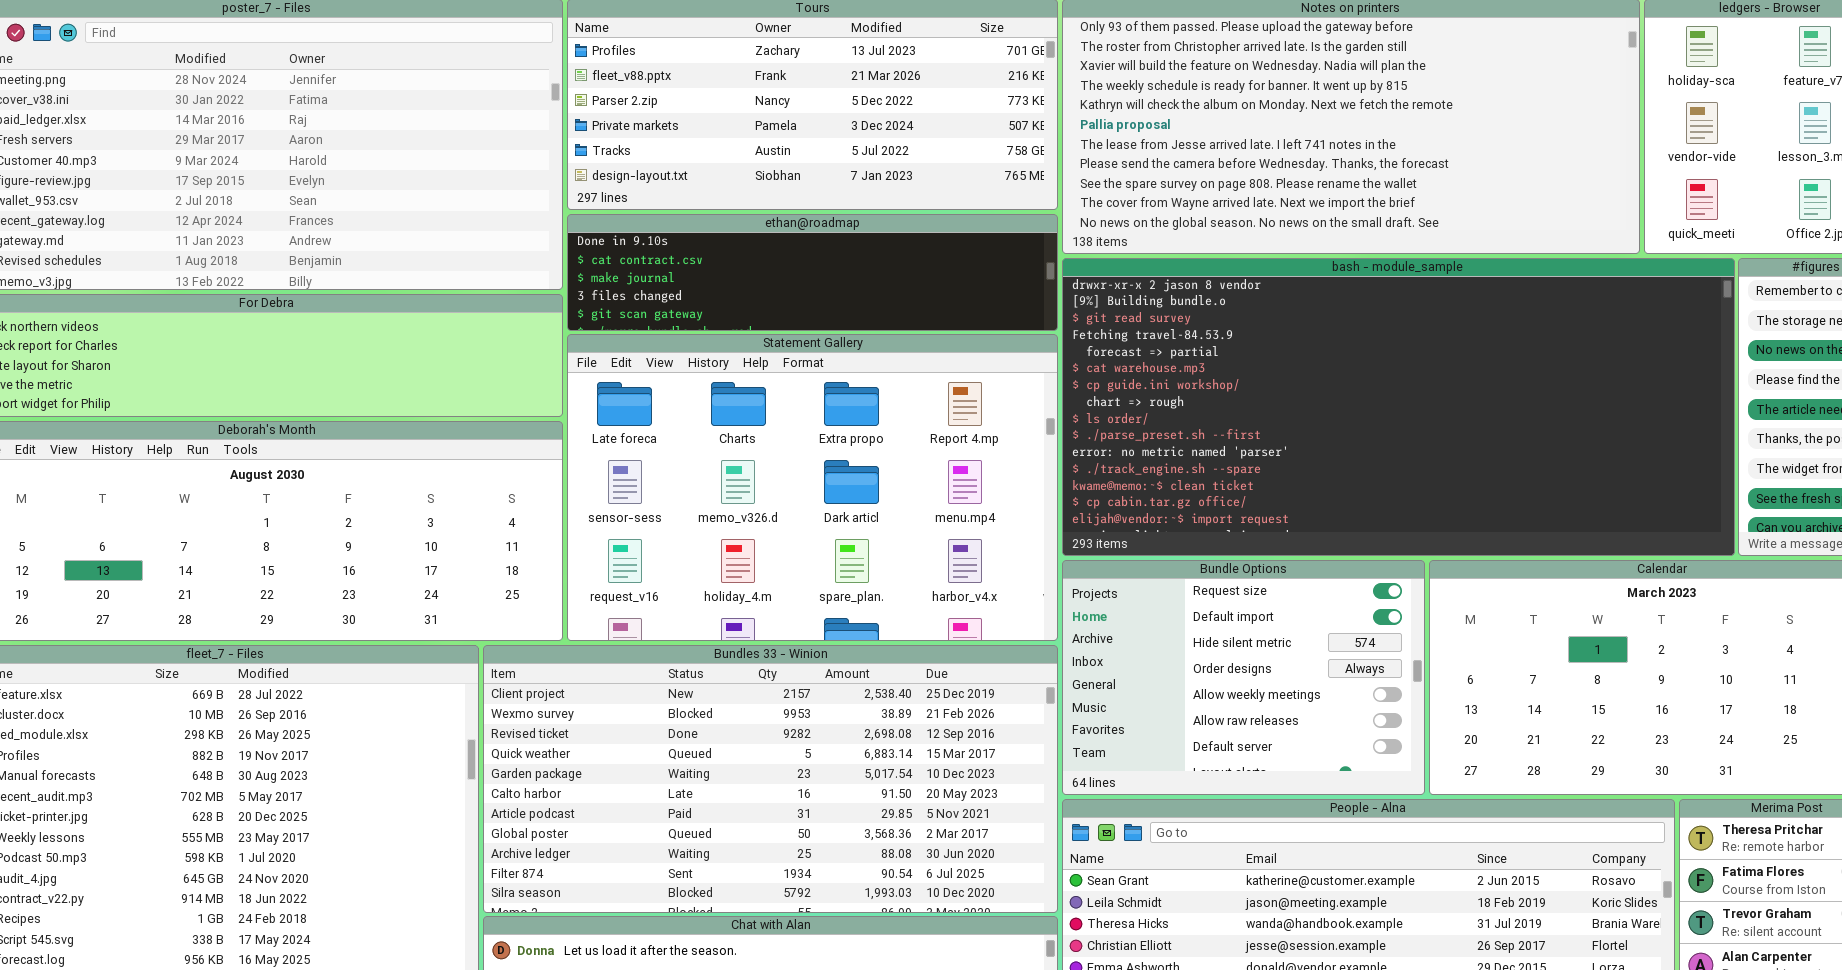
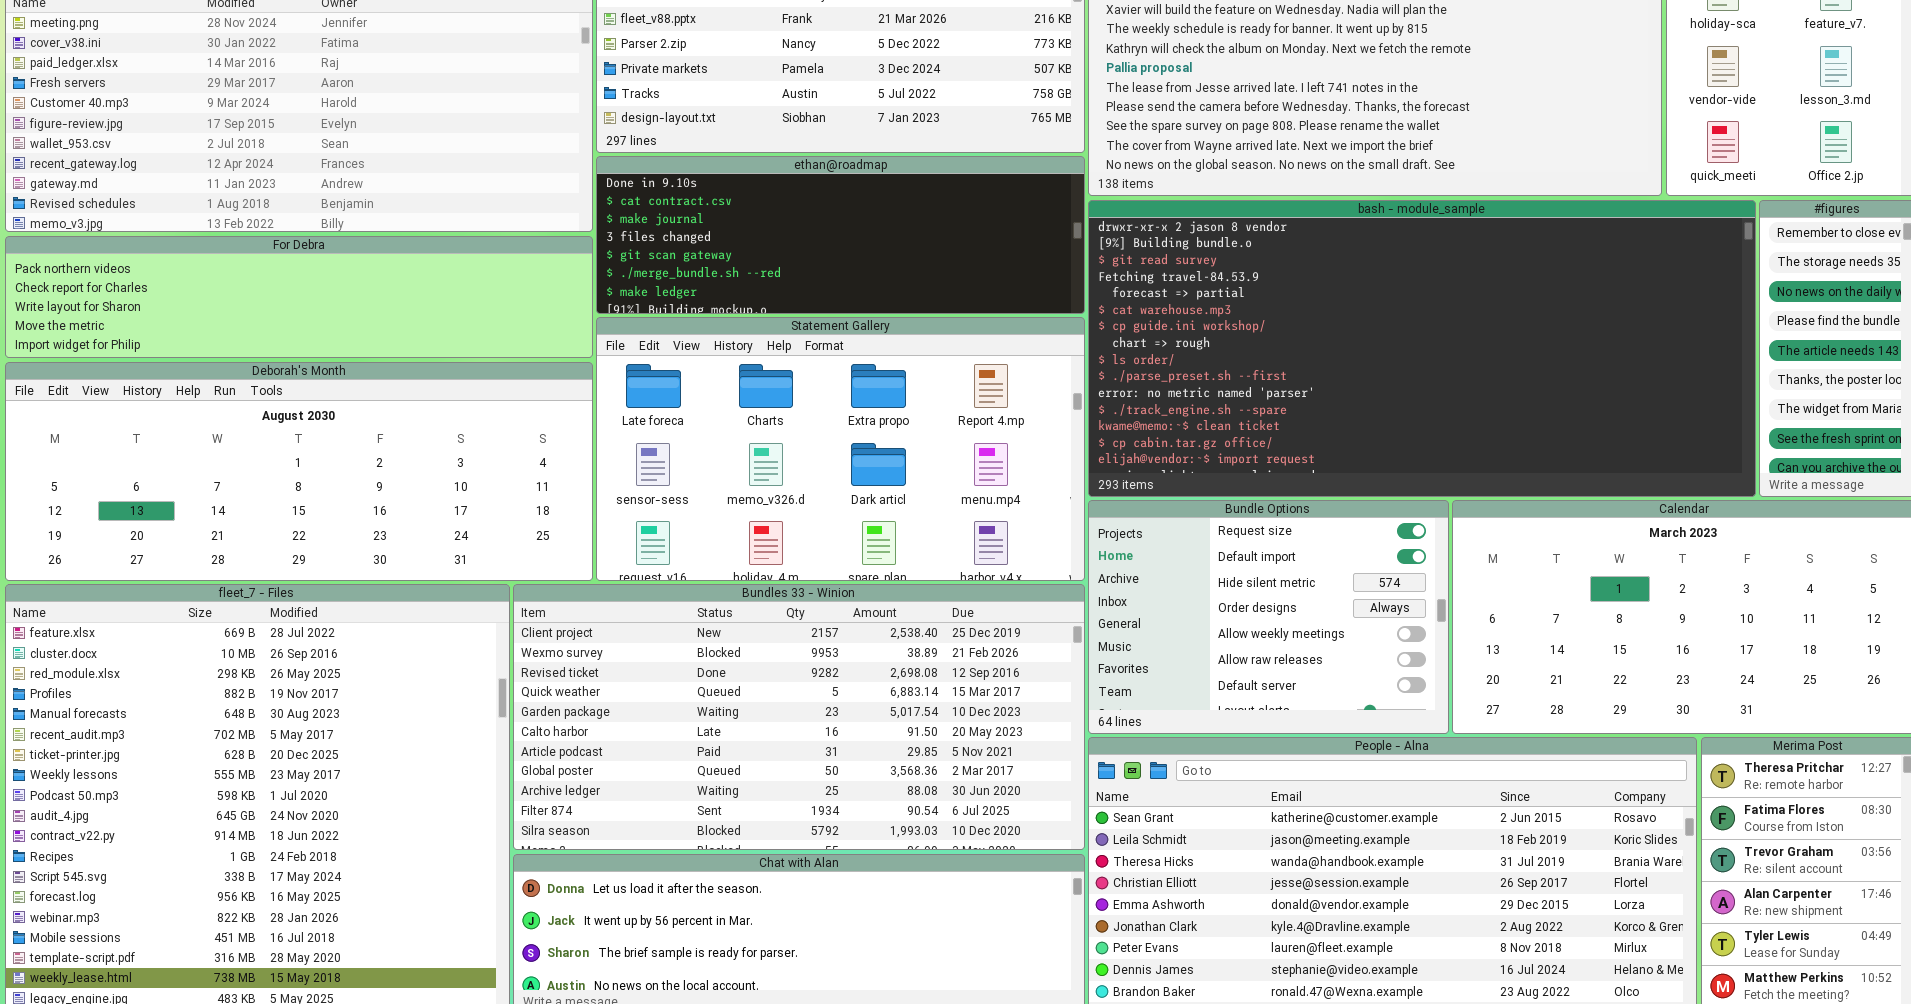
ethan@roadmap: [567,214,1058,331] -> [596,156,1085,314], resized
Statement Gallery: [567,334,1058,641] -> [596,317,1085,581], resized

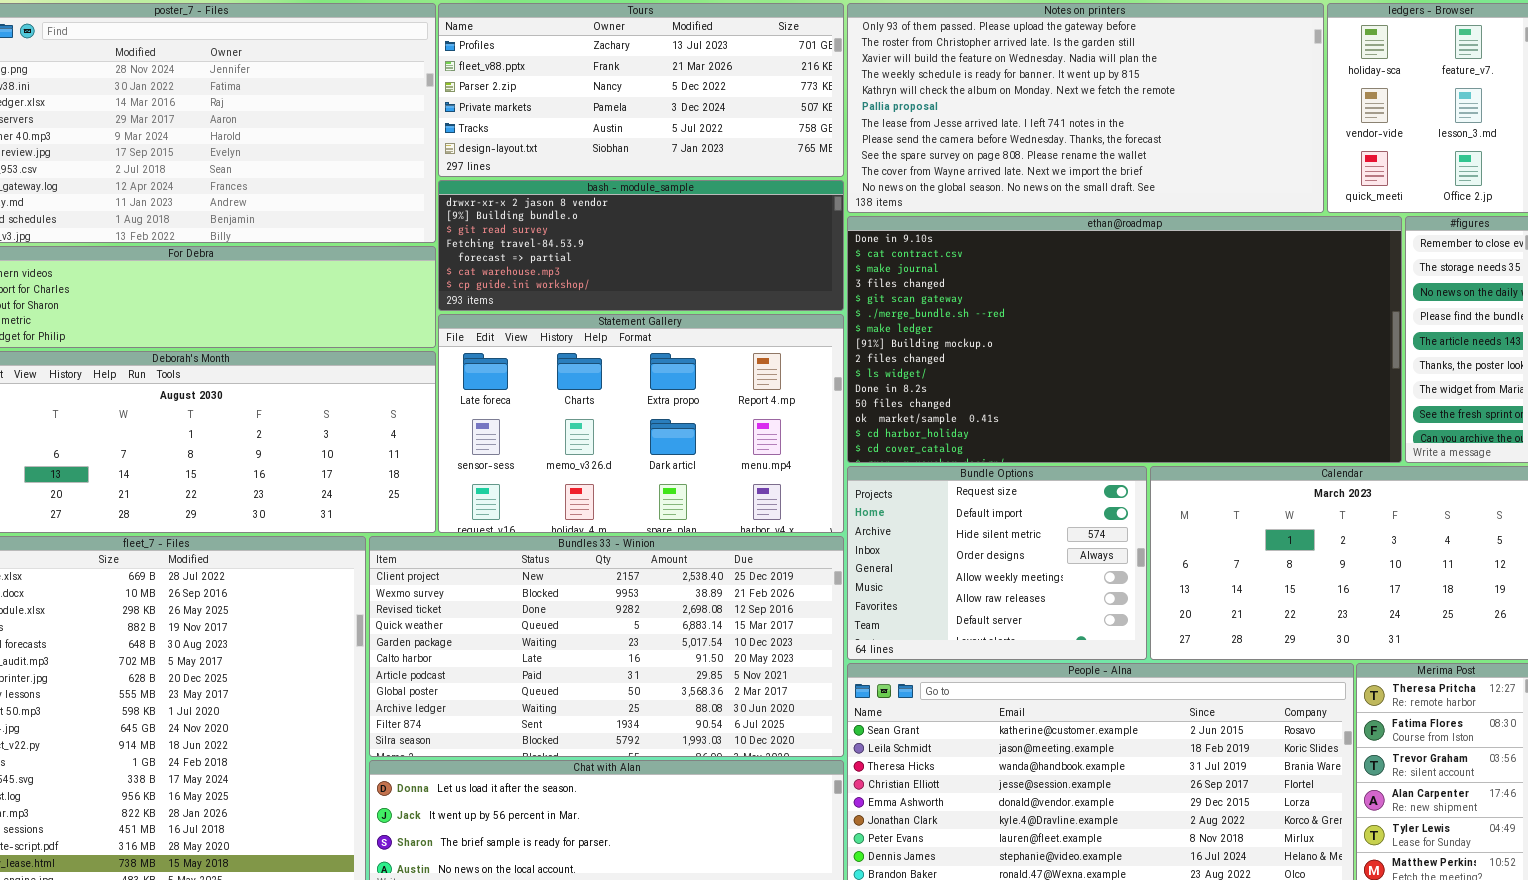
ethan@roadmap: [596,156,1085,314] -> [847,216,1402,463], moved, resized
bash - module_sample: [1088,200,1756,497] -> [438,180,844,311], moved, resized

